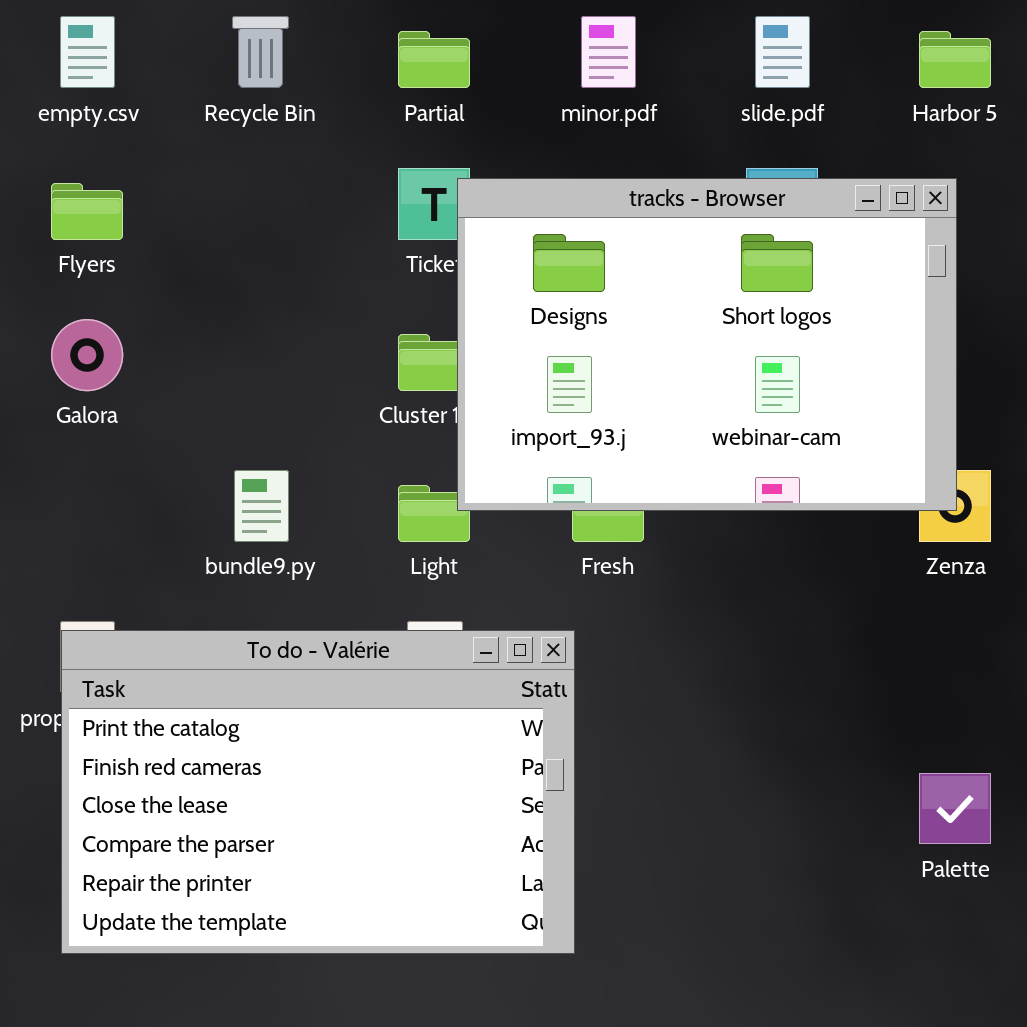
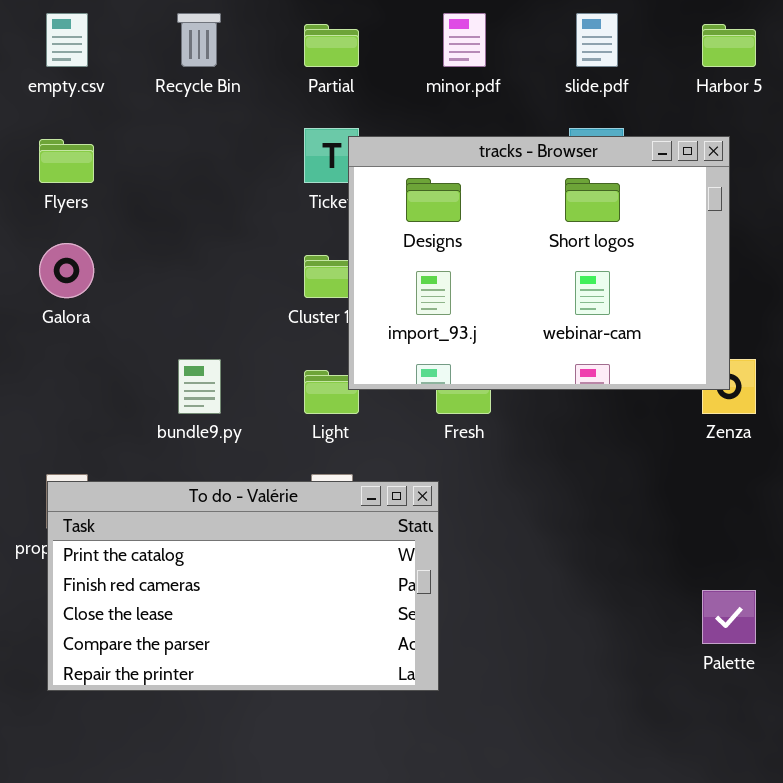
To do - Valérie: [61,630,575,954] -> [47,481,439,691], resized

